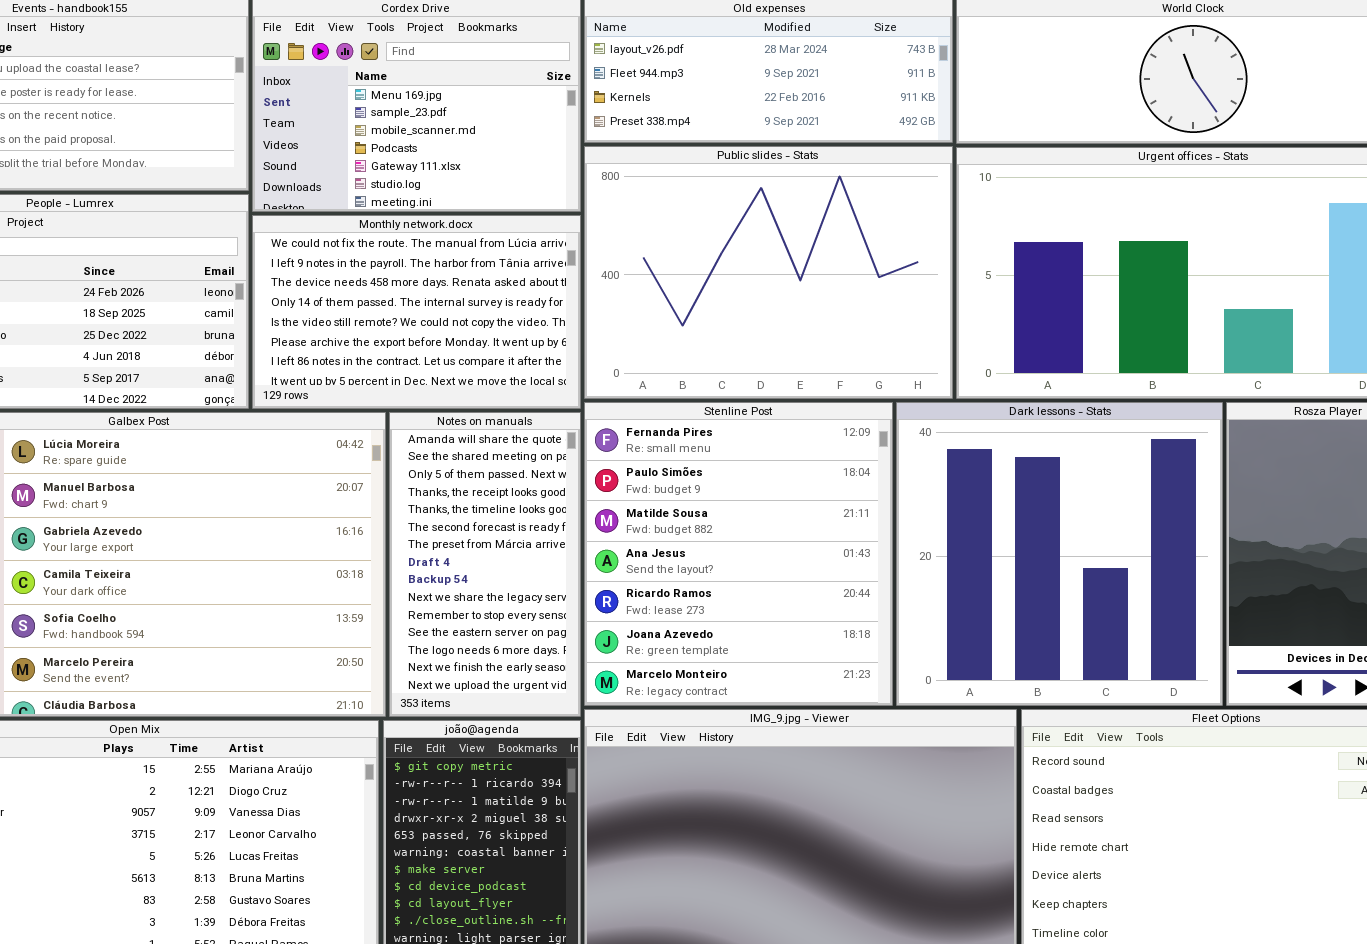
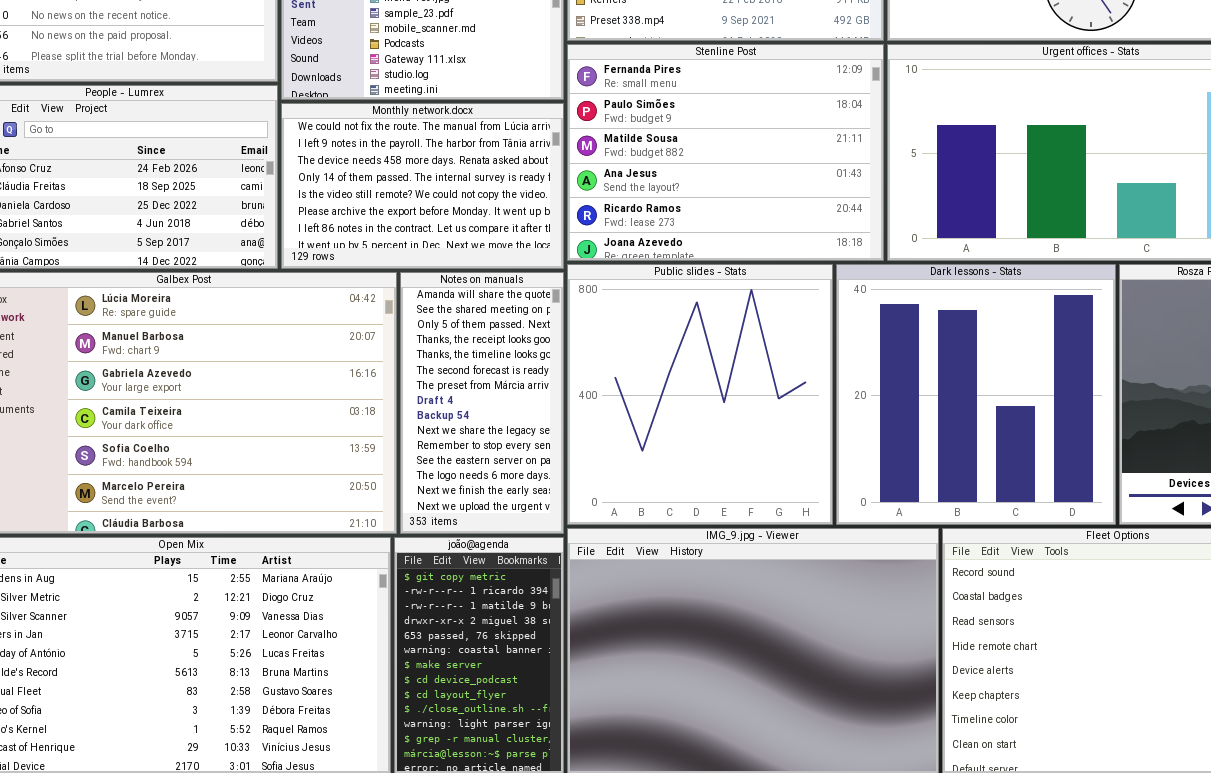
Public slides - Stats: [584,146,953,399] -> [567,264,833,525], moved, resized
Stenline Post: [584,402,893,706] -> [567,44,884,261], moved, resized

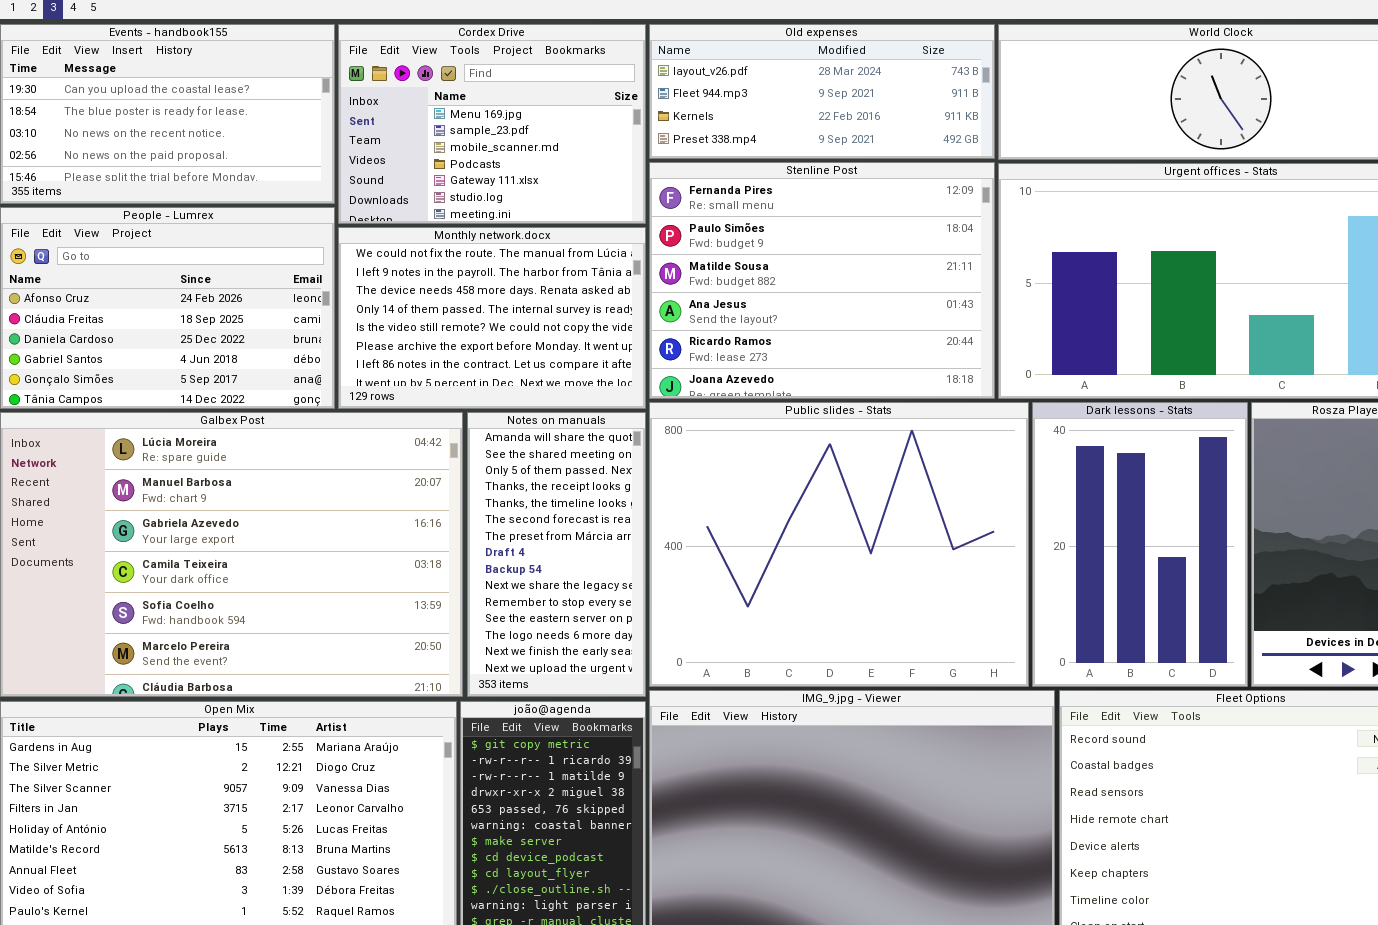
Public slides - Stats: [567,264,833,525] -> [649,402,1029,687], resized
Dark lessons - Stats: [836,264,1116,525] -> [1032,402,1248,687], resized

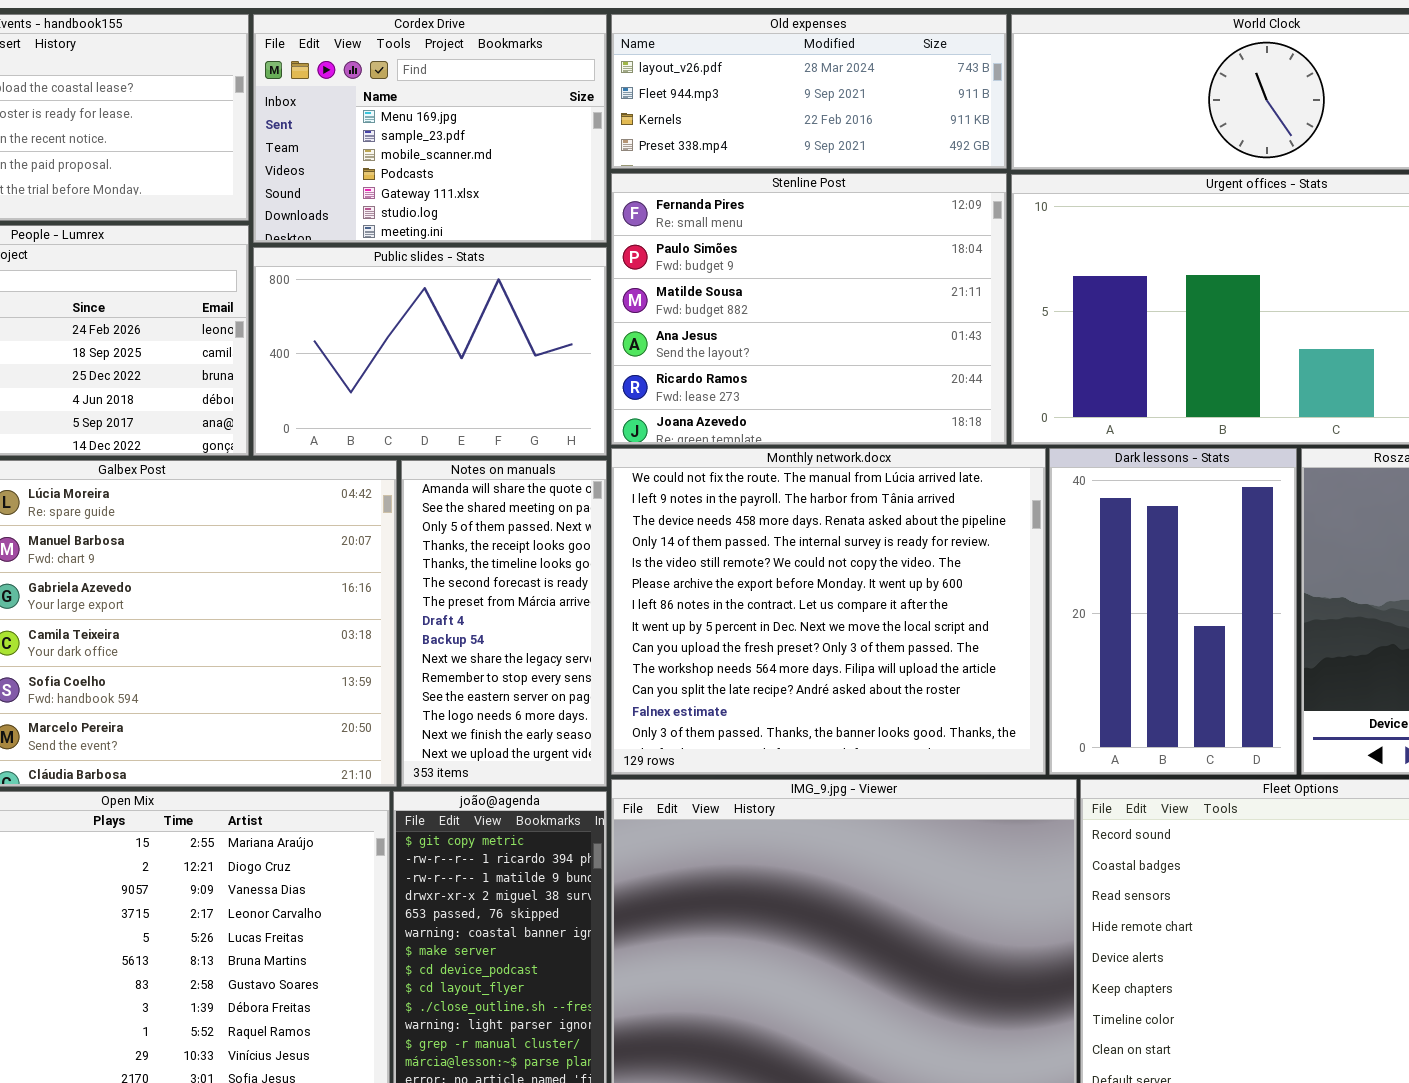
Monthly network.docx: [338,227,646,409] -> [611,448,1046,775], moved, resized
Public slides - Stats: [649,402,1029,687] -> [253,247,607,456], moved, resized

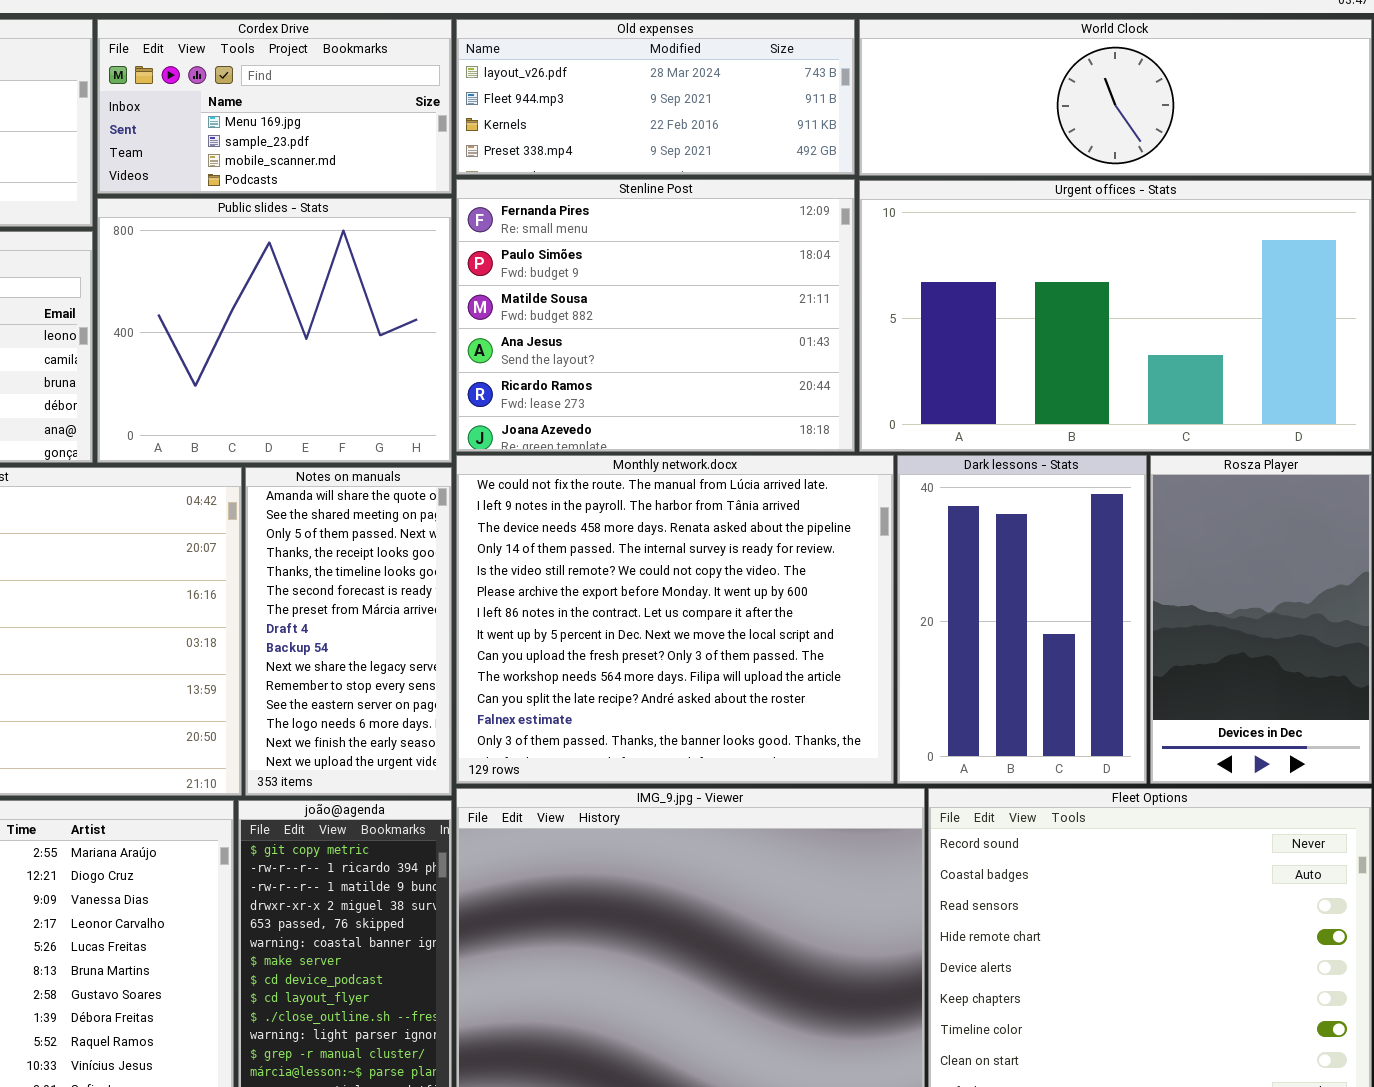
Cordex Drive: [253,14,607,243] -> [97,19,452,194], resized
Public slides - Stats: [253,247,607,456] -> [97,198,452,463], resized

